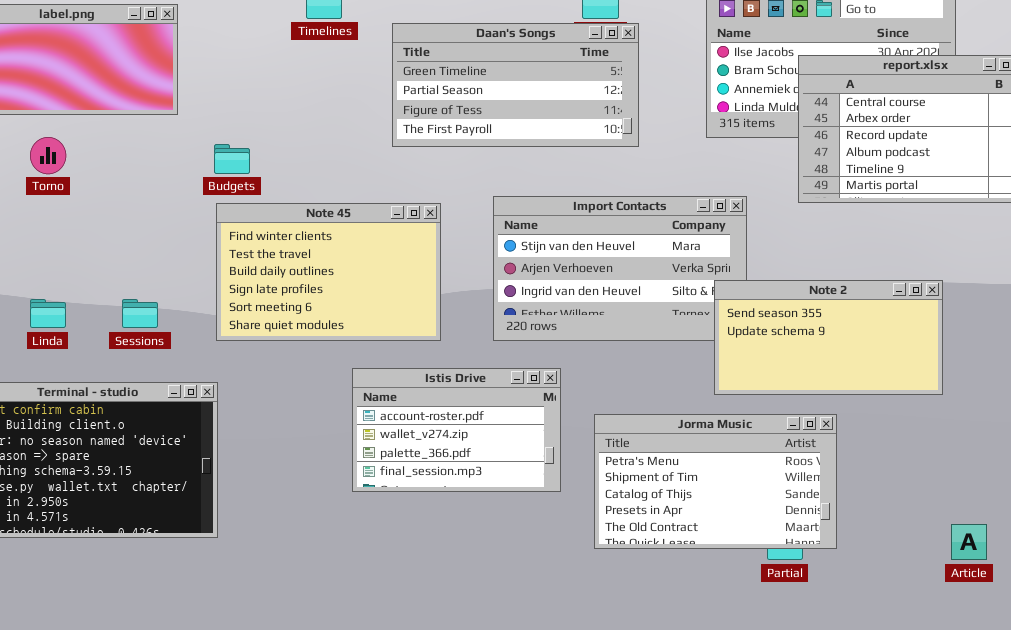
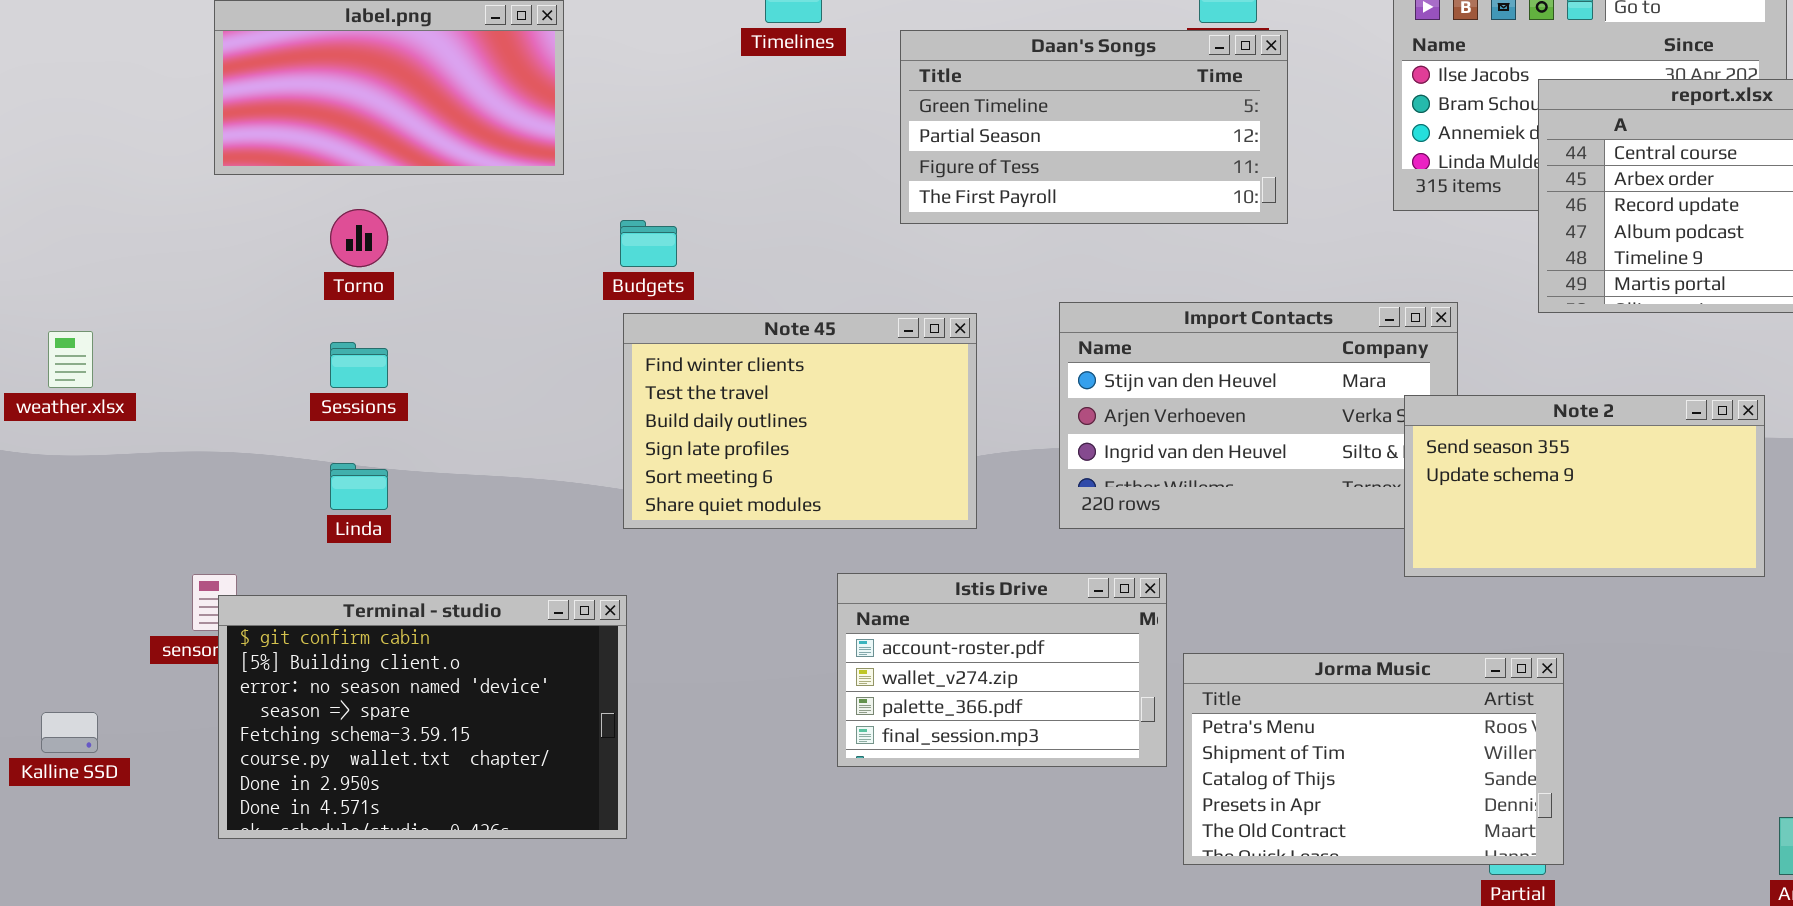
Note 2: [714,280,943,395] -> [1404,395,1765,577], moved
Sessions: [122,299,158,328] -> [330,342,388,388], moved
Jorma Music: [594,414,837,549] -> [1183,653,1564,865], moved

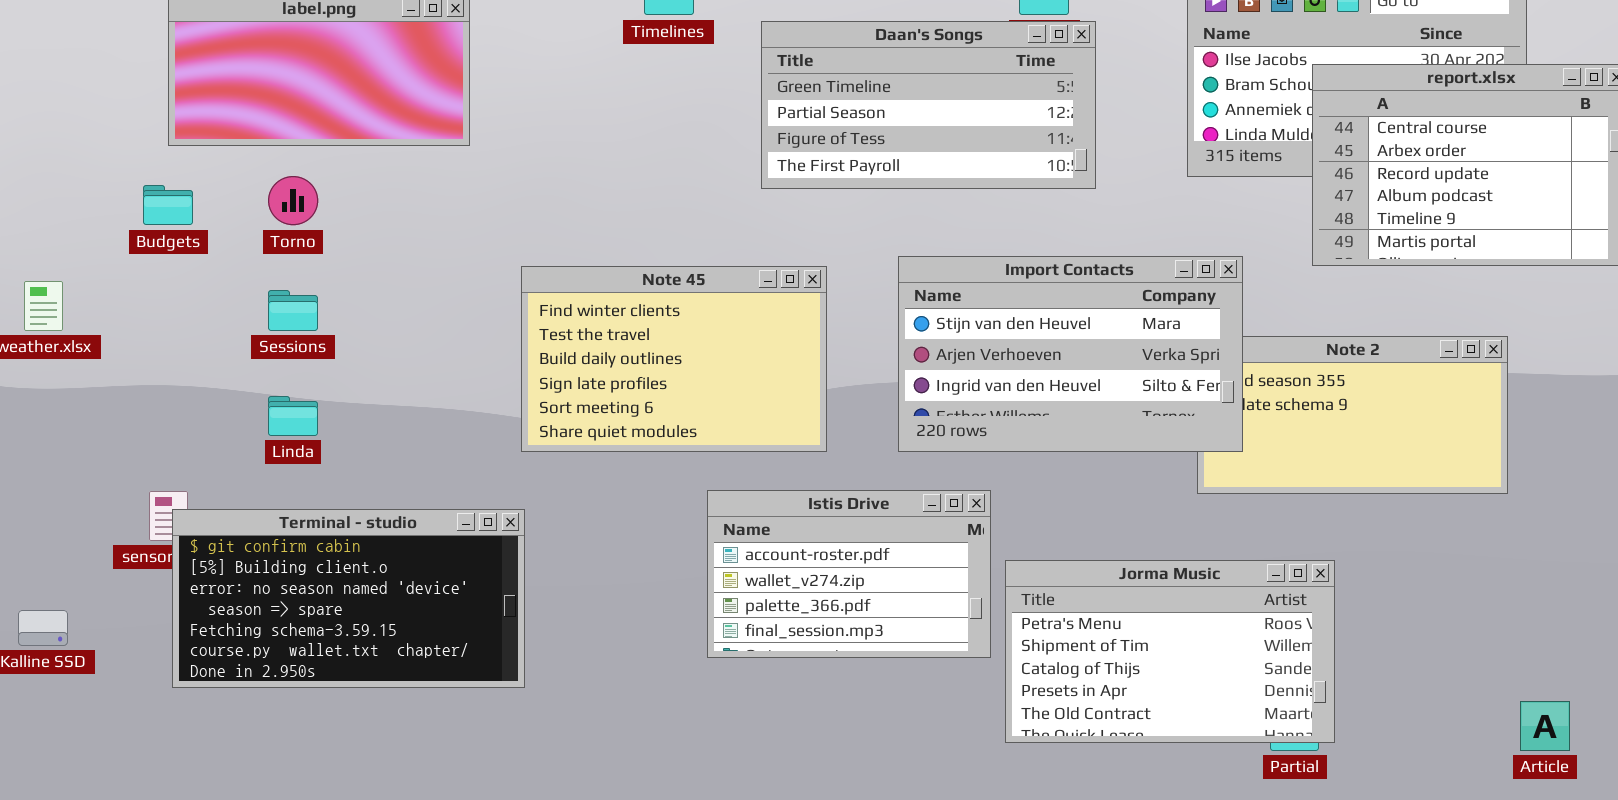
Budgets: [620,220,677,267] -> [143,185,193,225], moved
Import Contacts: [1059,302,1458,529] -> [898,256,1243,452], raised
Terminal - studio: [218,595,627,839] -> [172,509,525,688], resized

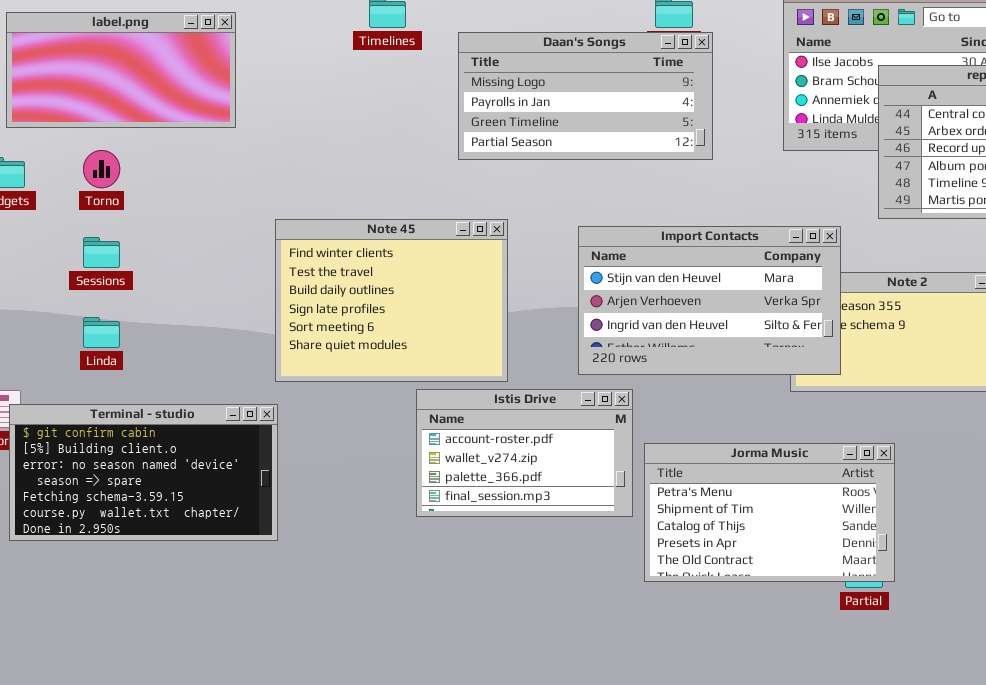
Daan's Songs: [761,21,1096,189] -> [458,32,713,160], scrolled up 2 rows
Import Contacts: [898,256,1243,452] -> [578,226,841,375], moved
Note 45: [521,266,827,452] -> [275,219,508,382], resized

